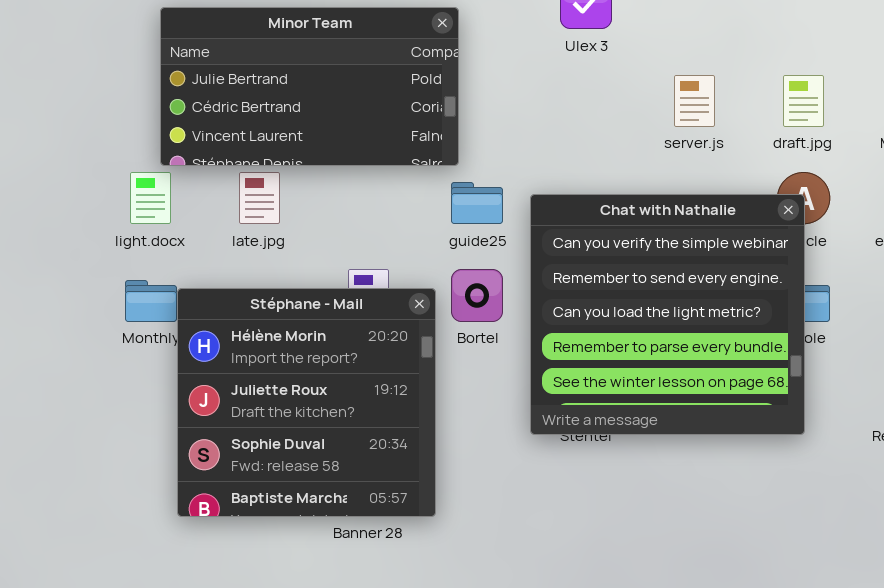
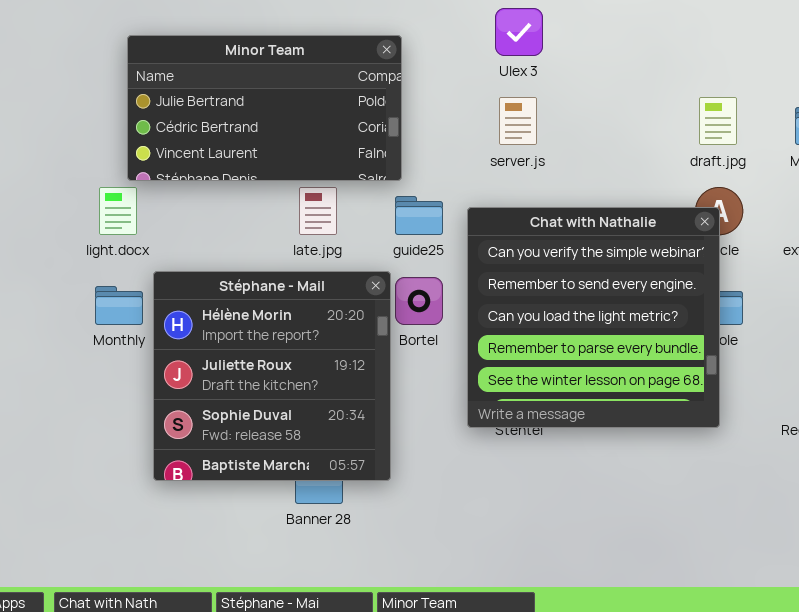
server.js: [674,75,715,127] -> [499,97,537,145], moved
late.jpg: [239,172,280,224] -> [299,187,337,235], moved
Stéphane - Mail: [177,288,436,517] -> [153,271,391,481], moved

